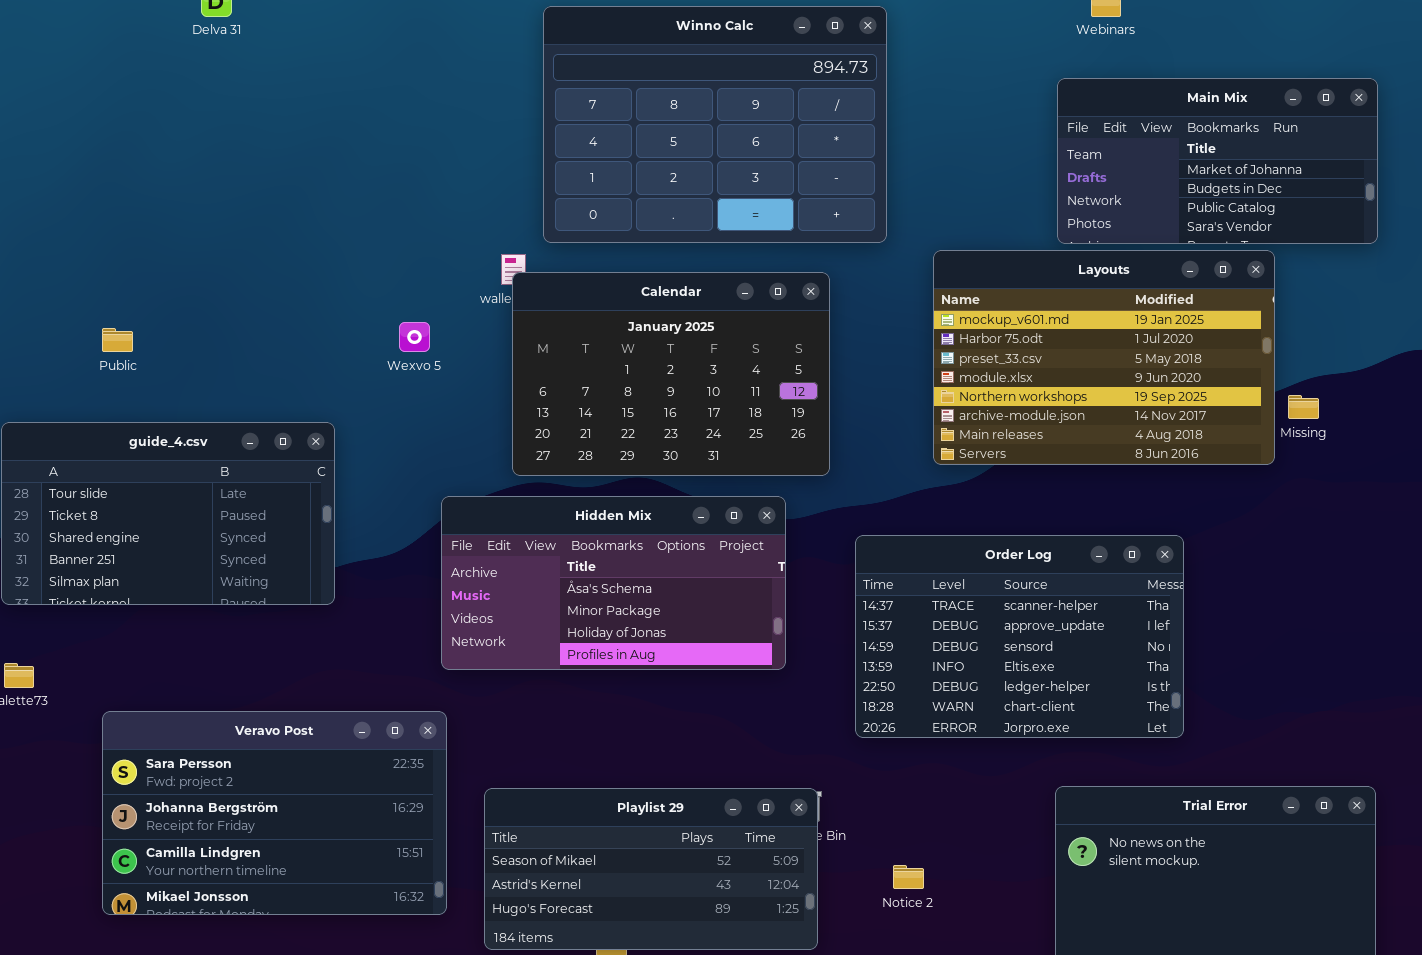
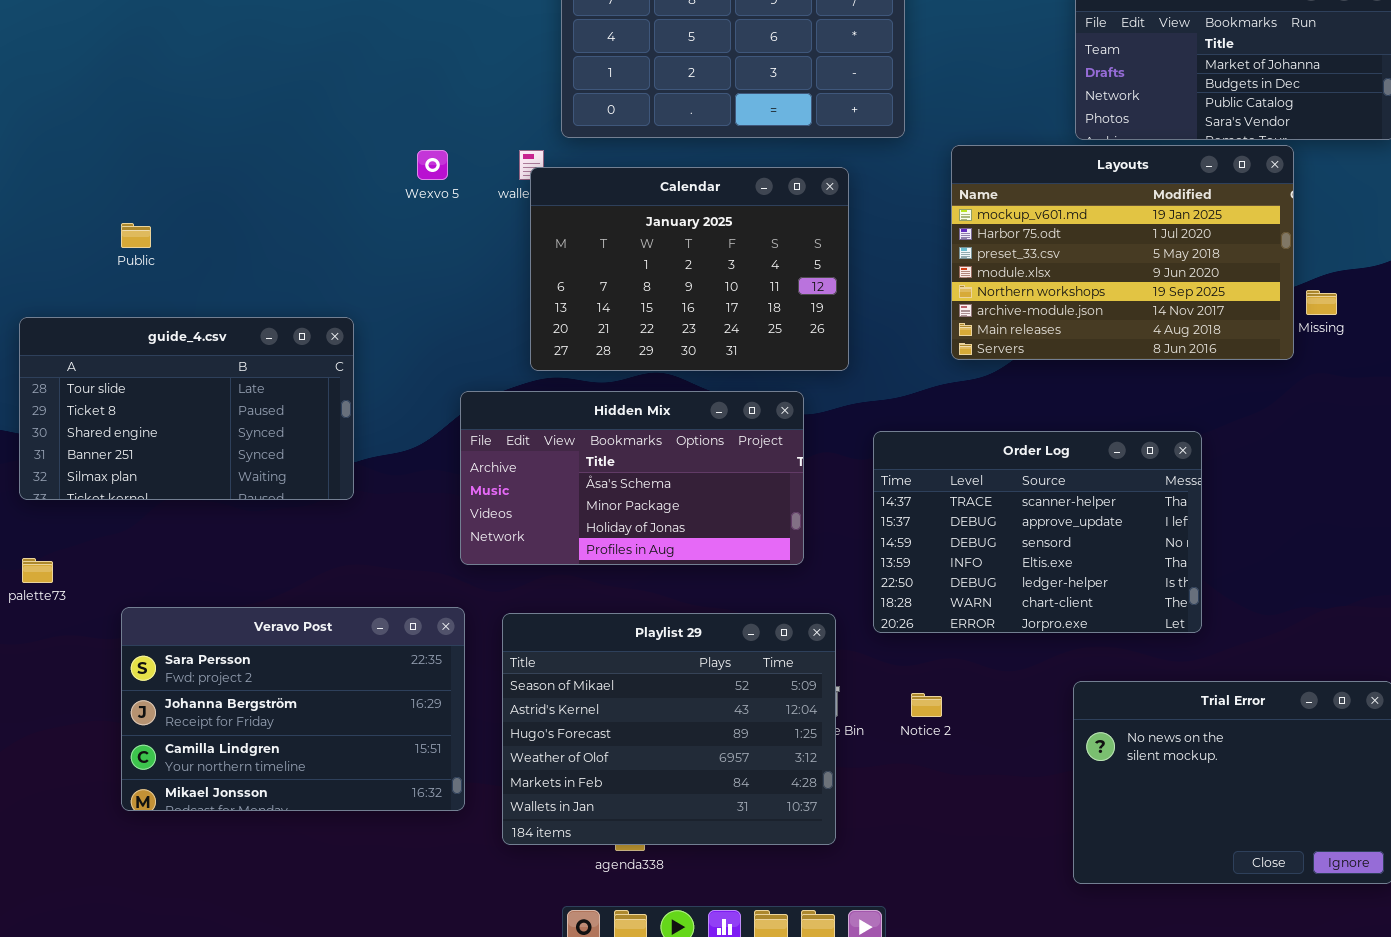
Wexvo 5: [399,322,430,352] -> [417,150,448,180], moved
Playlist 29: [484,788,818,950] -> [502,613,836,845], resized
Notice 2: [893,865,924,889] -> [911,693,942,717], moved

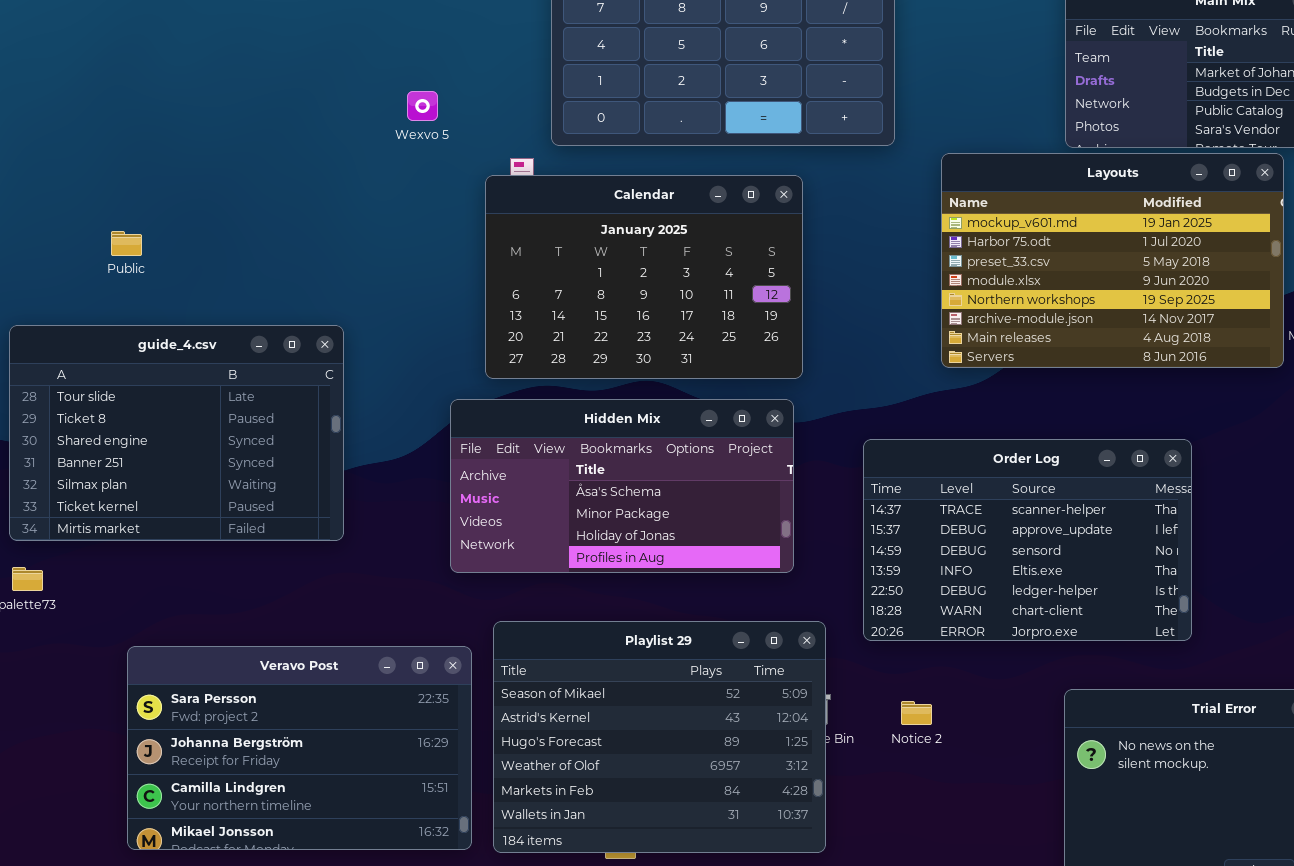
Wexvo 5: [417,150,448,180] -> [407,91,438,121], moved
Calendar: [530,167,849,371] -> [485,175,803,379], moved
guide_4.csv: [19,317,354,500] -> [9,325,344,541], resized
Veravo Post: [121,607,465,811] -> [127,646,472,850], moved

